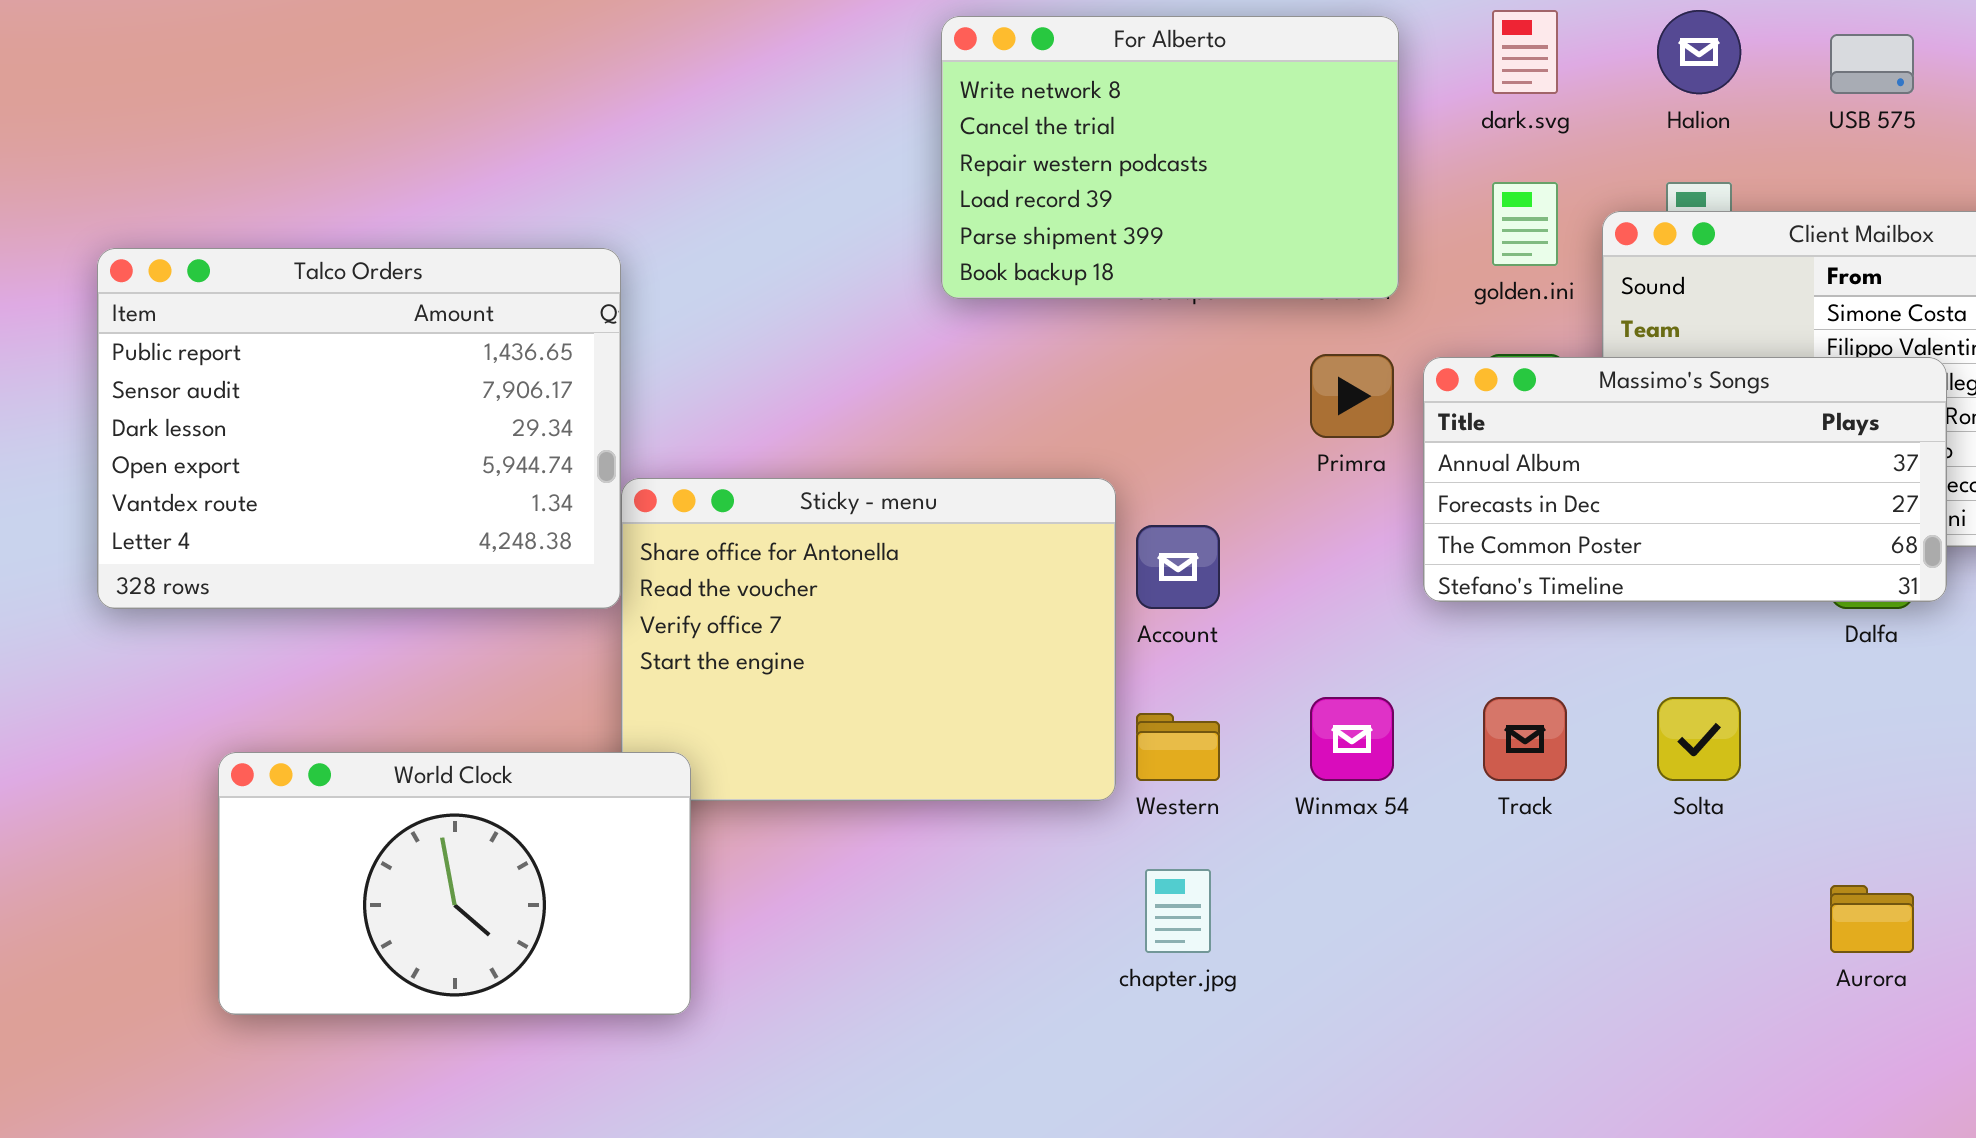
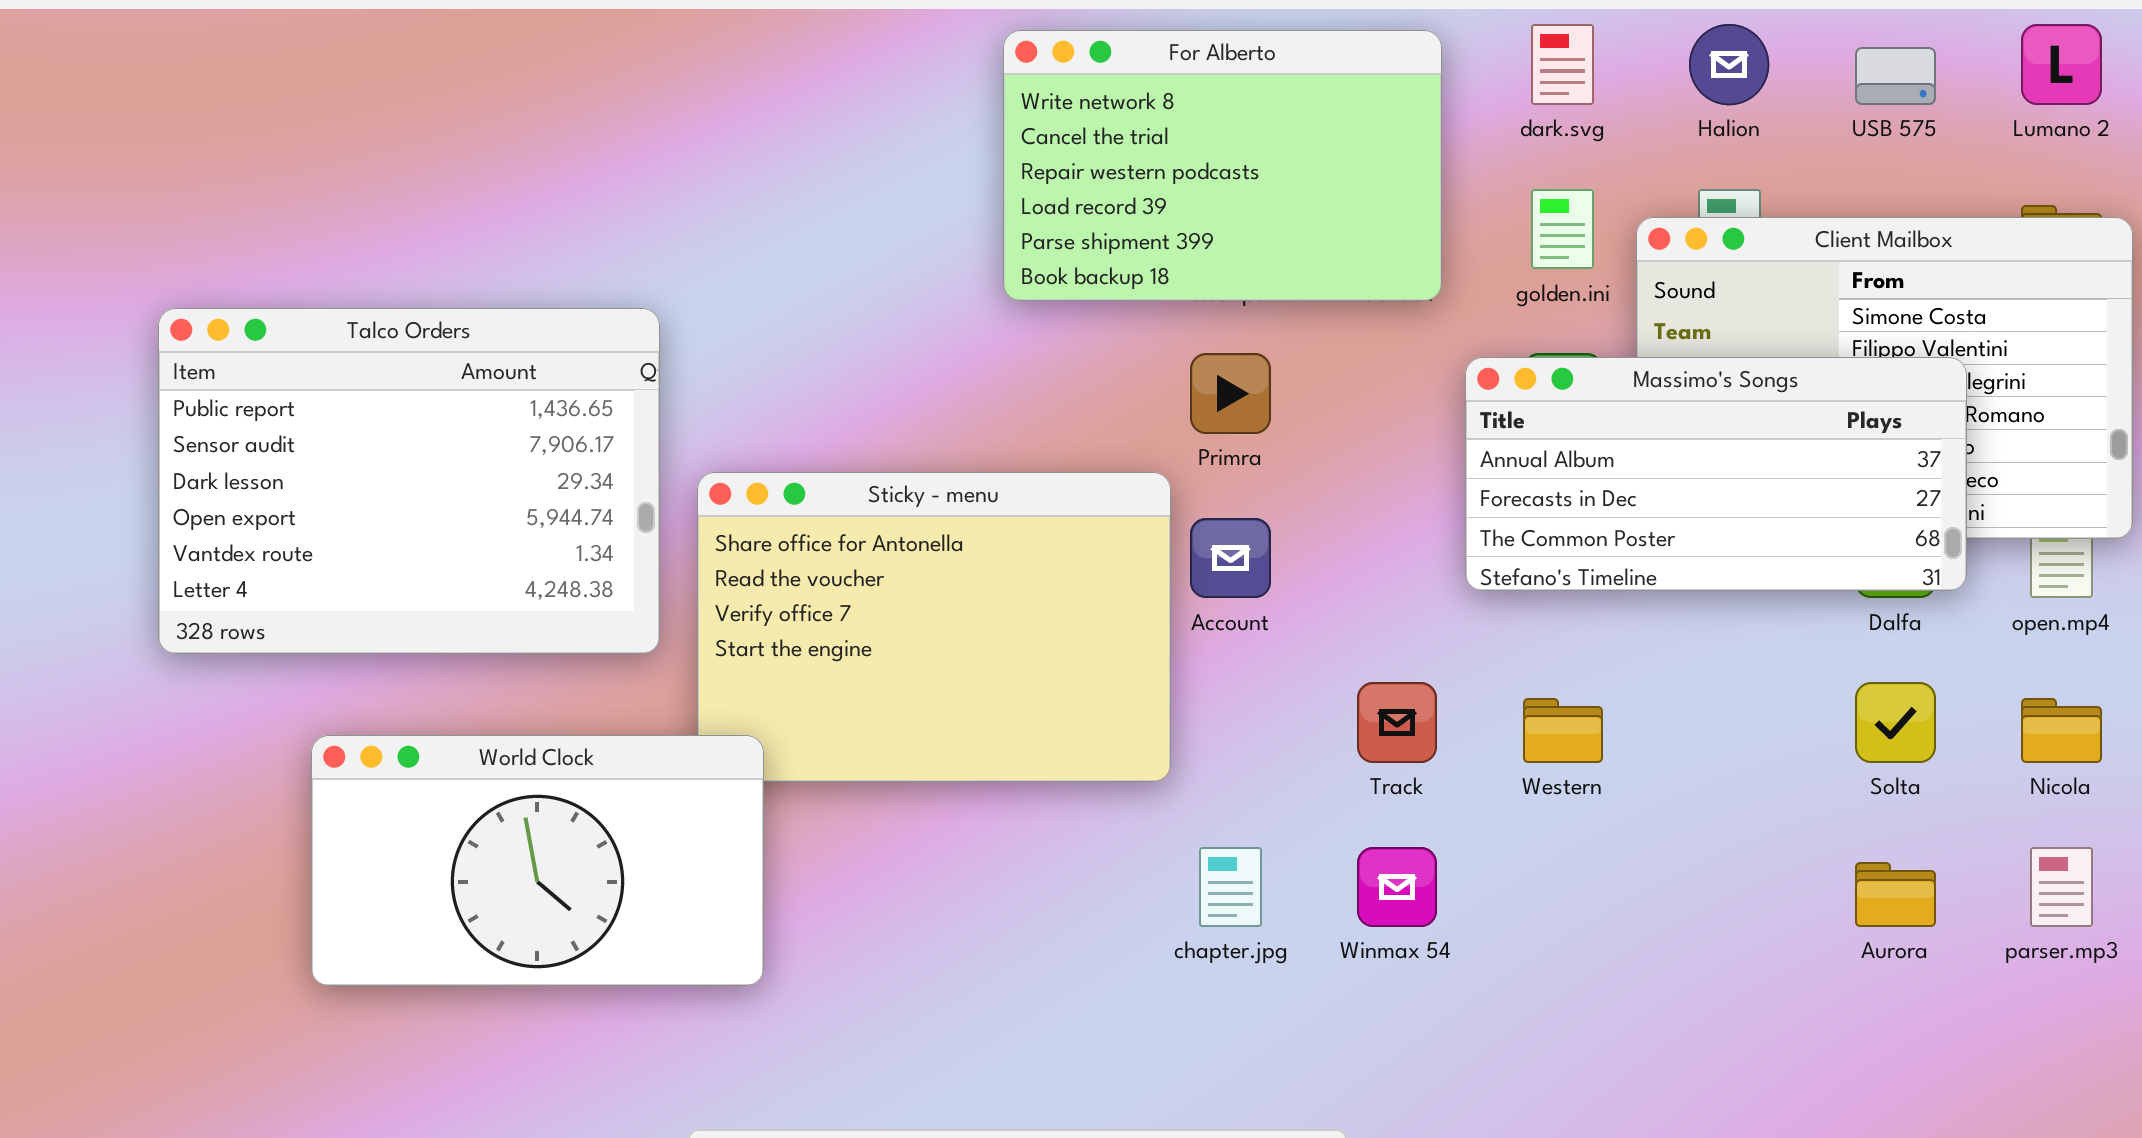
Talco Orders: [97,248,621,609] -> [158,308,660,654], moved
Primra: [1310,354,1394,438] -> [1190,353,1271,434], moved
Winmax 54: [1310,697,1394,781] -> [1357,847,1437,927], moved
Track: [1483,697,1567,781] -> [1357,682,1437,763], moved
Solta: [1657,697,1741,781] -> [1855,682,1936,763], moved
Western: [1136,713,1220,781] -> [1523,698,1603,763], moved

